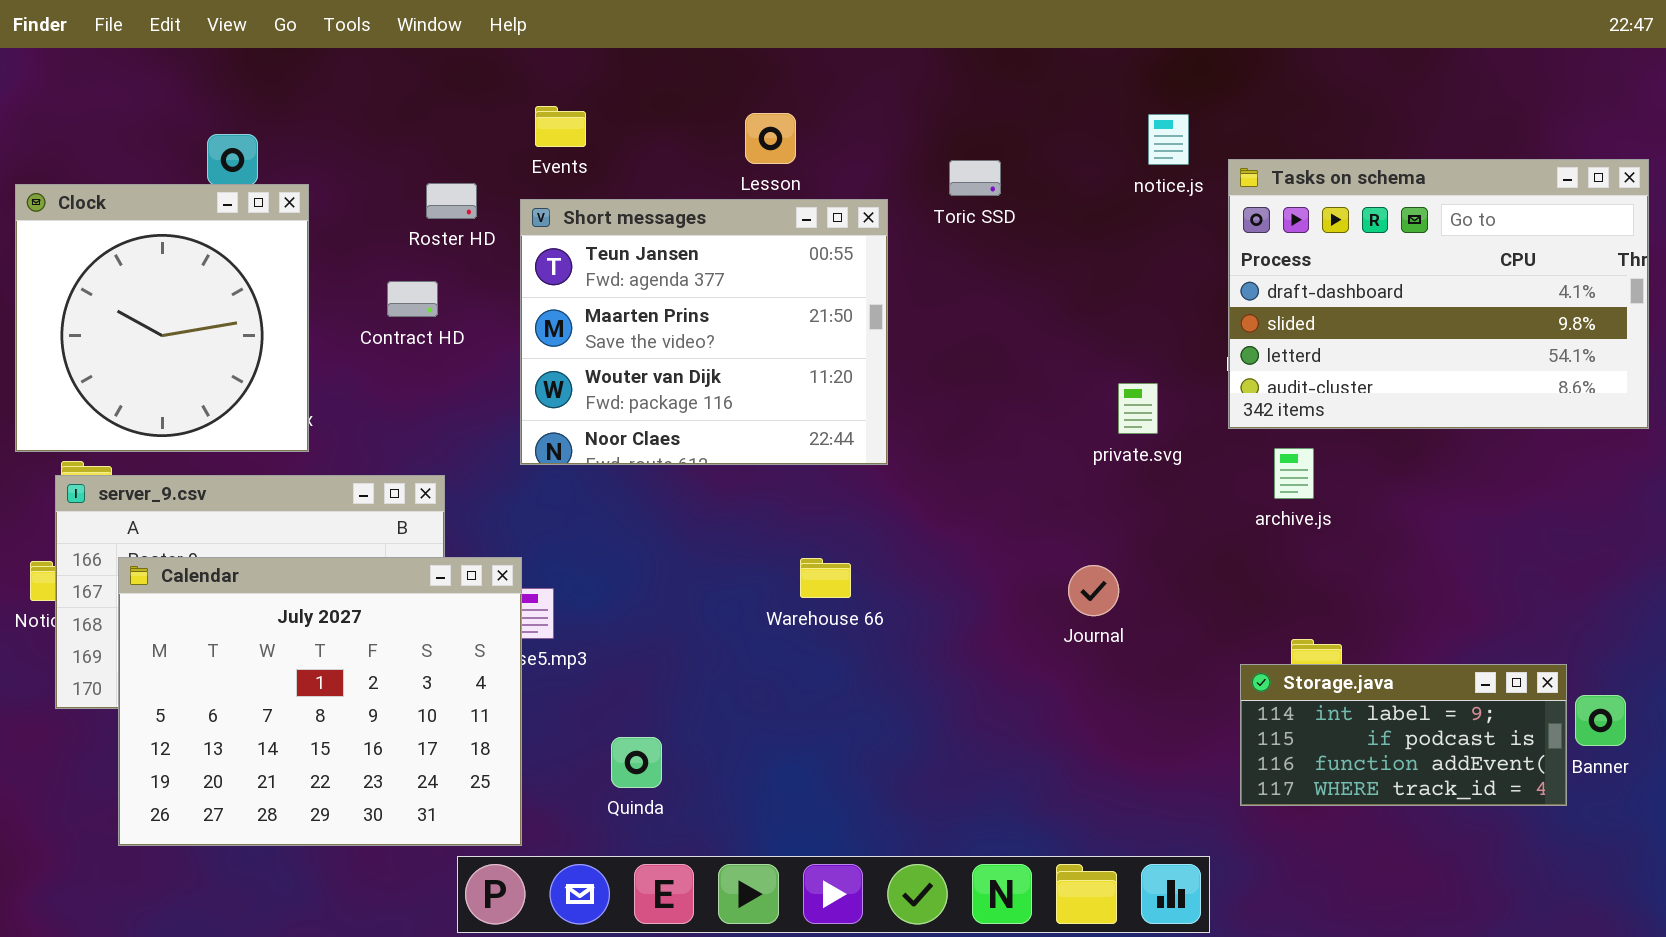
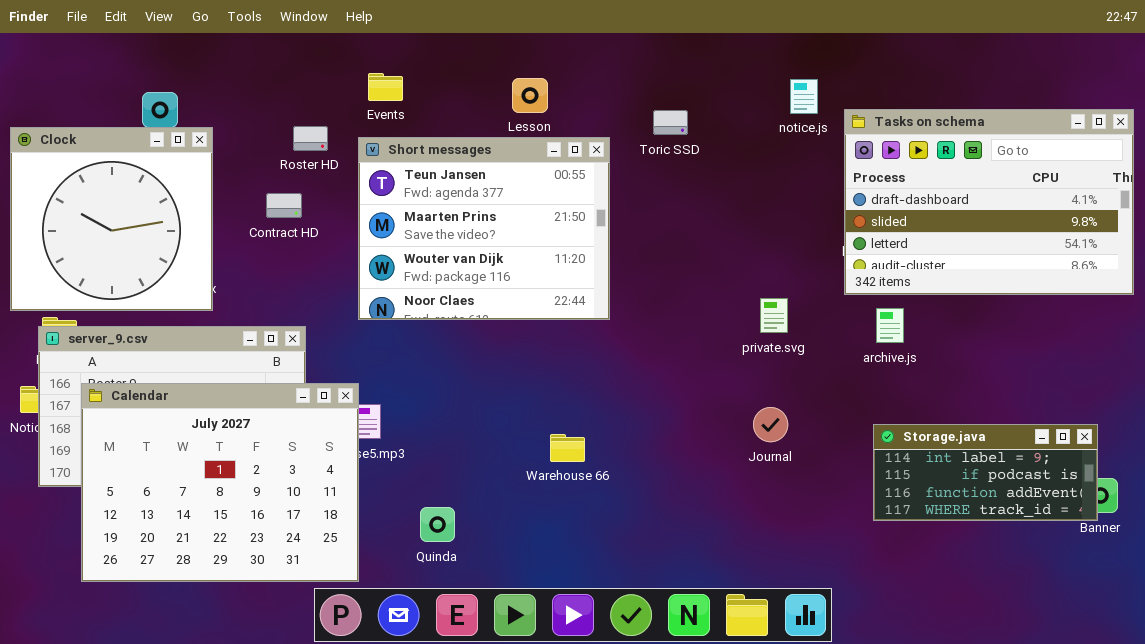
private.svg: [1118,383,1158,434] -> [760,298,788,333], moved
Warehouse 66: [800,558,851,598] -> [550,434,585,462], moved
Journal: [1068,565,1119,616] -> [753,407,788,442], moved
Storage.java: [1240,664,1567,806] -> [873,424,1098,521], moved

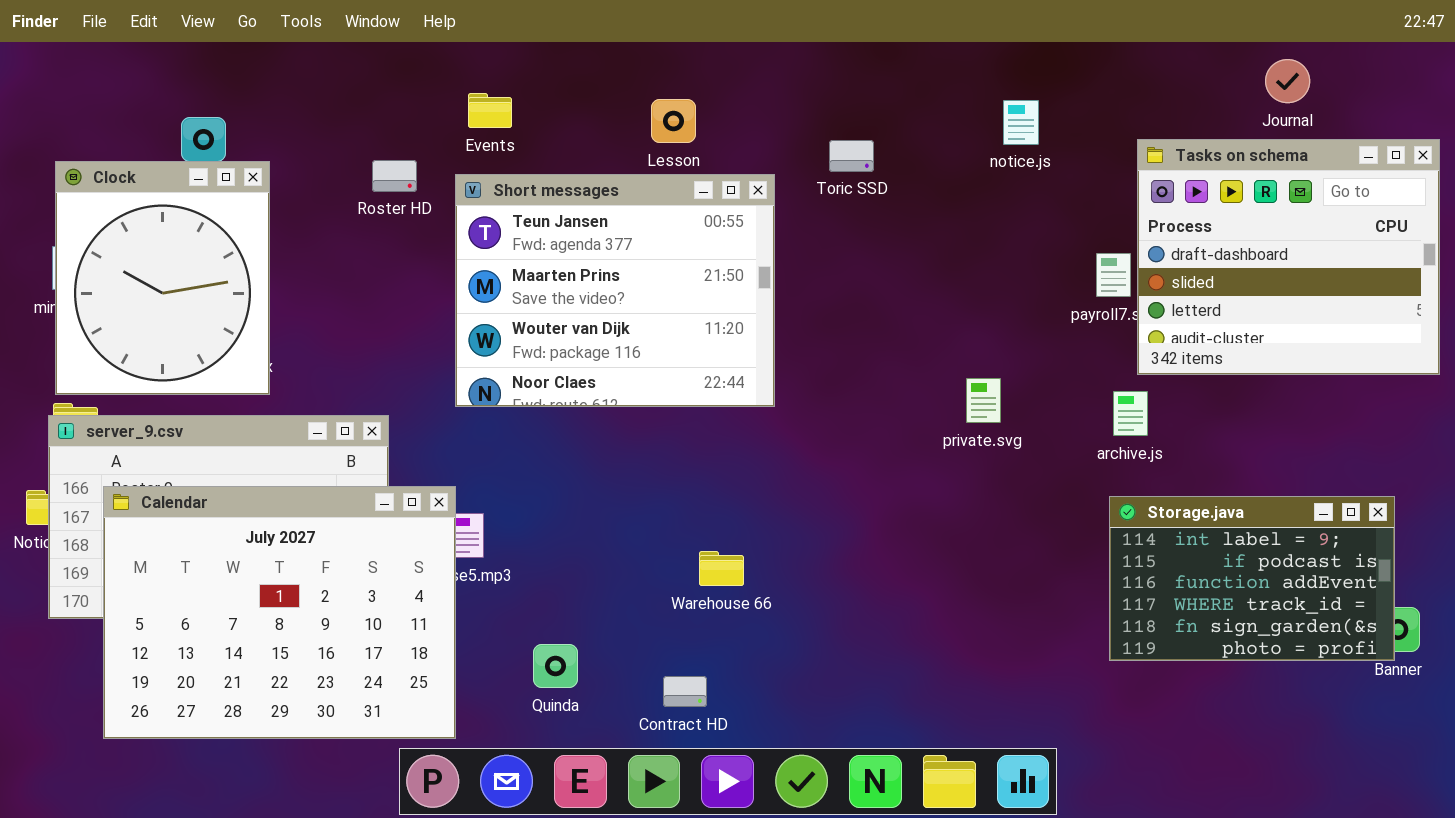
Tasks on schema: [844,109,1134,295] -> [1137,139,1440,375], resized
Clock: [10,127,213,311] -> [55,161,270,395], resized
Contract HD: [266,193,302,218] -> [663,676,707,707], moved
Journal: [753,407,788,442] -> [1265,59,1310,103], moved
Storage.java: [873,424,1098,521] -> [1109,496,1395,661], resized

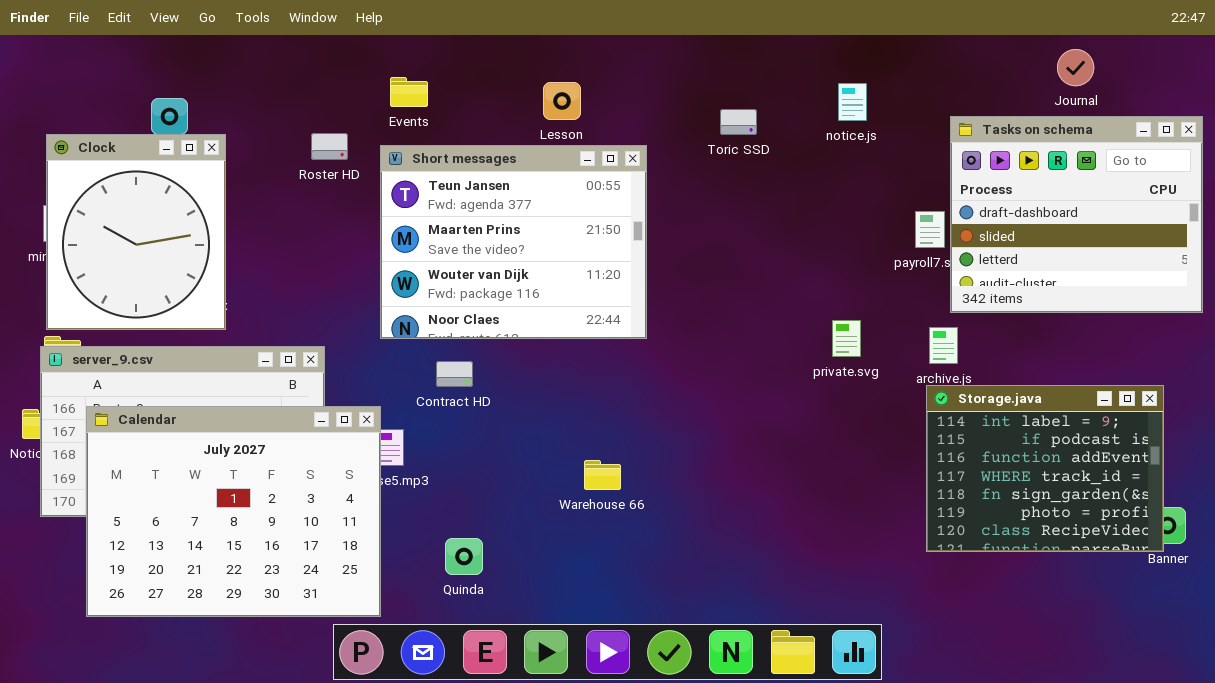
Toric SSD: [829,140,874,172] -> [720,109,757,135], moved
private.svg: [966,378,1001,423] -> [832,320,861,357], moved
Storage.java: [1109,496,1395,661] -> [926,385,1164,552], resized
Contract HD: [663,676,707,707] -> [436,361,473,387], moved

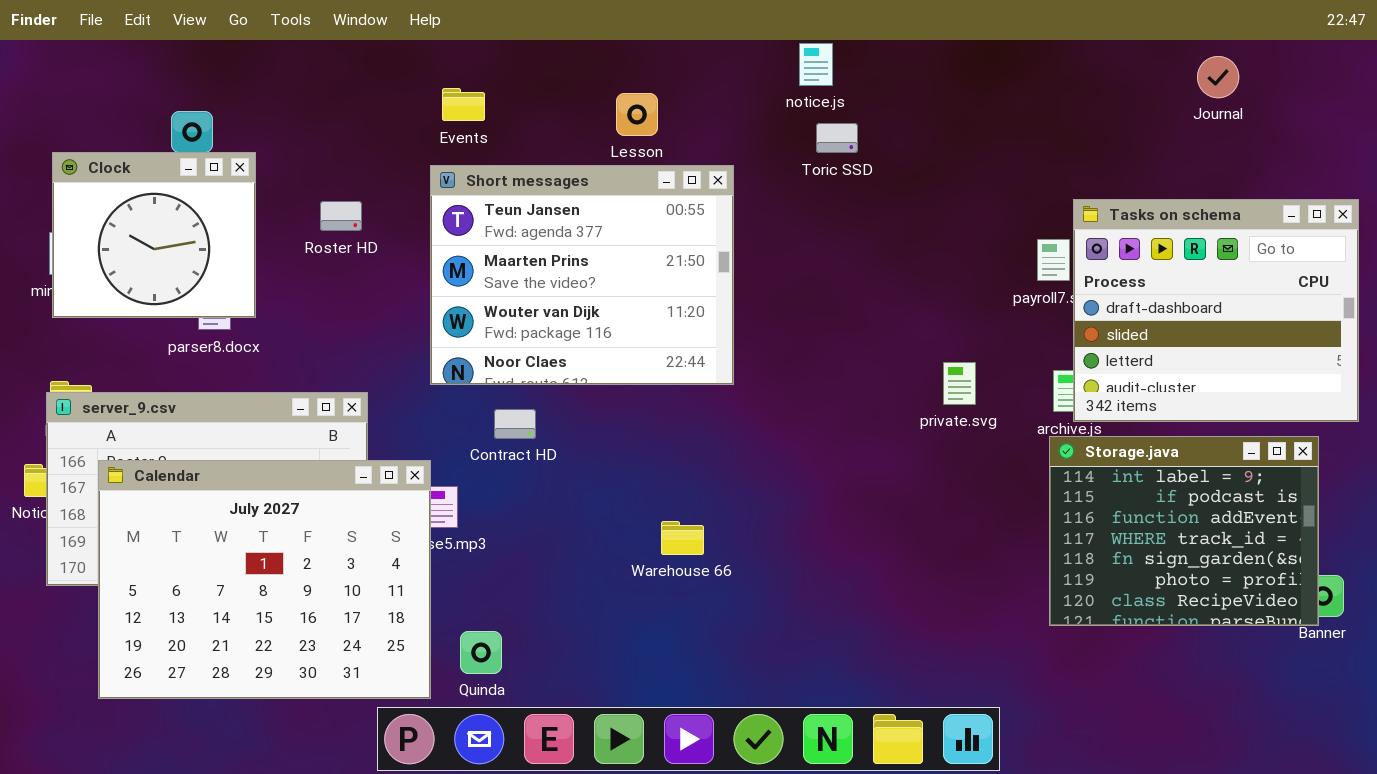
notice.js: [838,83,867,121] -> [799,43,833,86], moved
Tasks on schema: [950,116,1203,313] -> [1073,199,1359,422], moved
Roster HD: [311,133,348,160] -> [320,201,362,231], moved
Clock: [46,134,226,330] -> [52,152,256,318], resized
Quinda: [445,538,483,575] -> [460,631,502,674], moved

